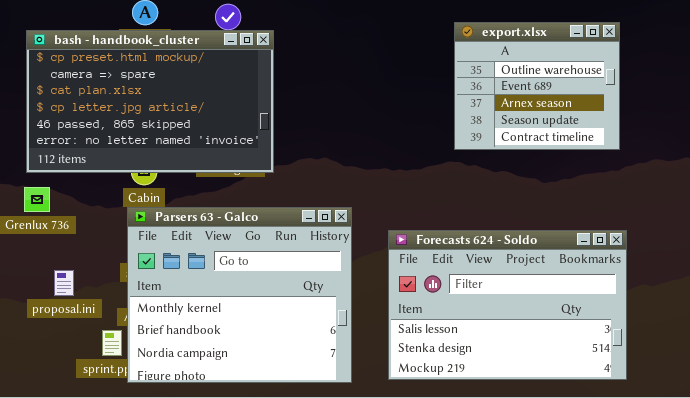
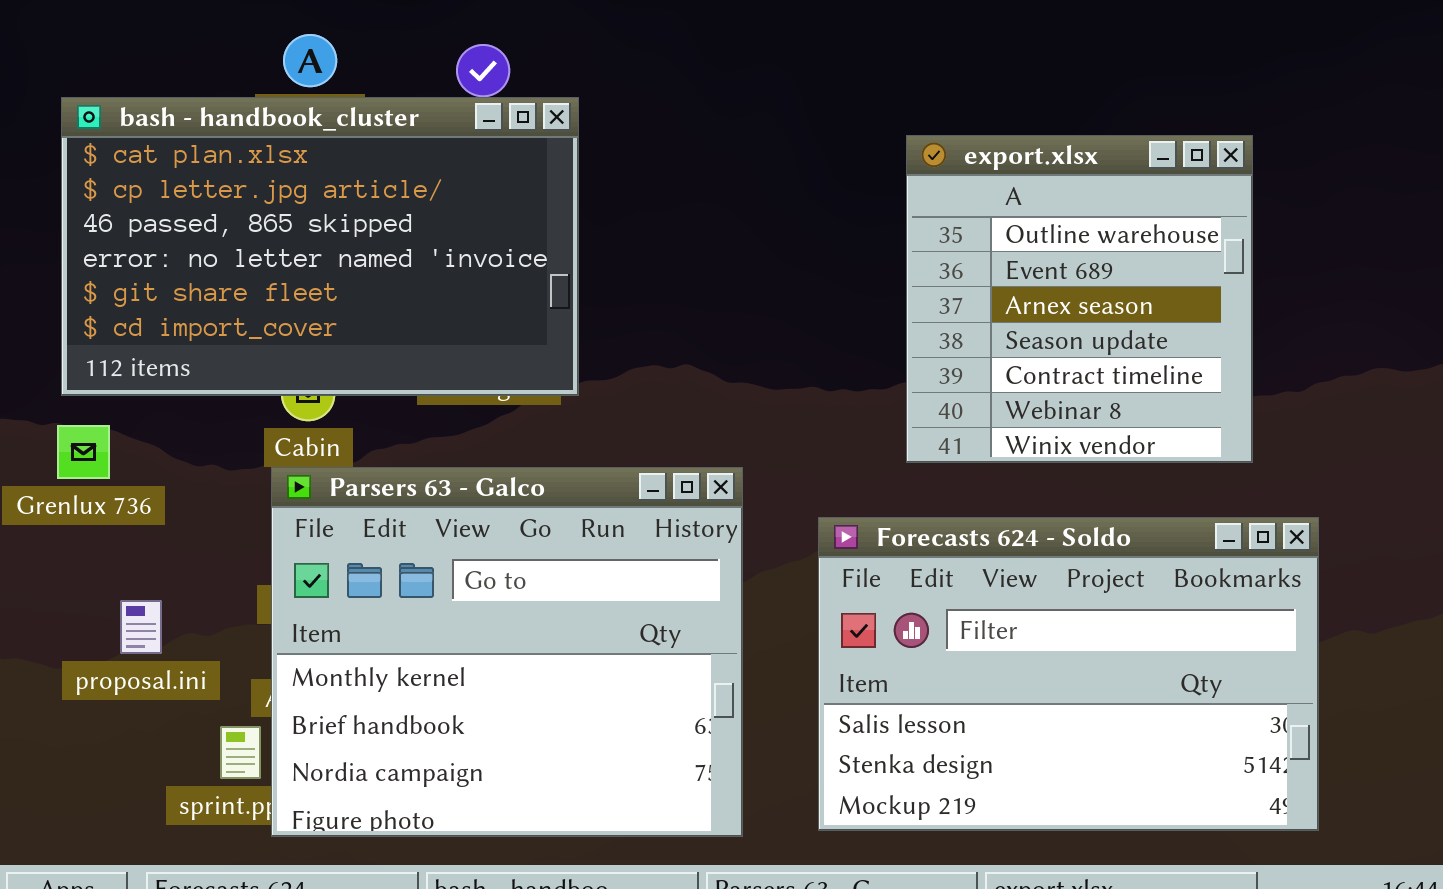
export.xlsx: [454,22,620,150] -> [906,135,1253,463], moved, resized
bash - handbook_cluster: [26,30,274,173] -> [61,97,579,396], scrolled down 2 rows

